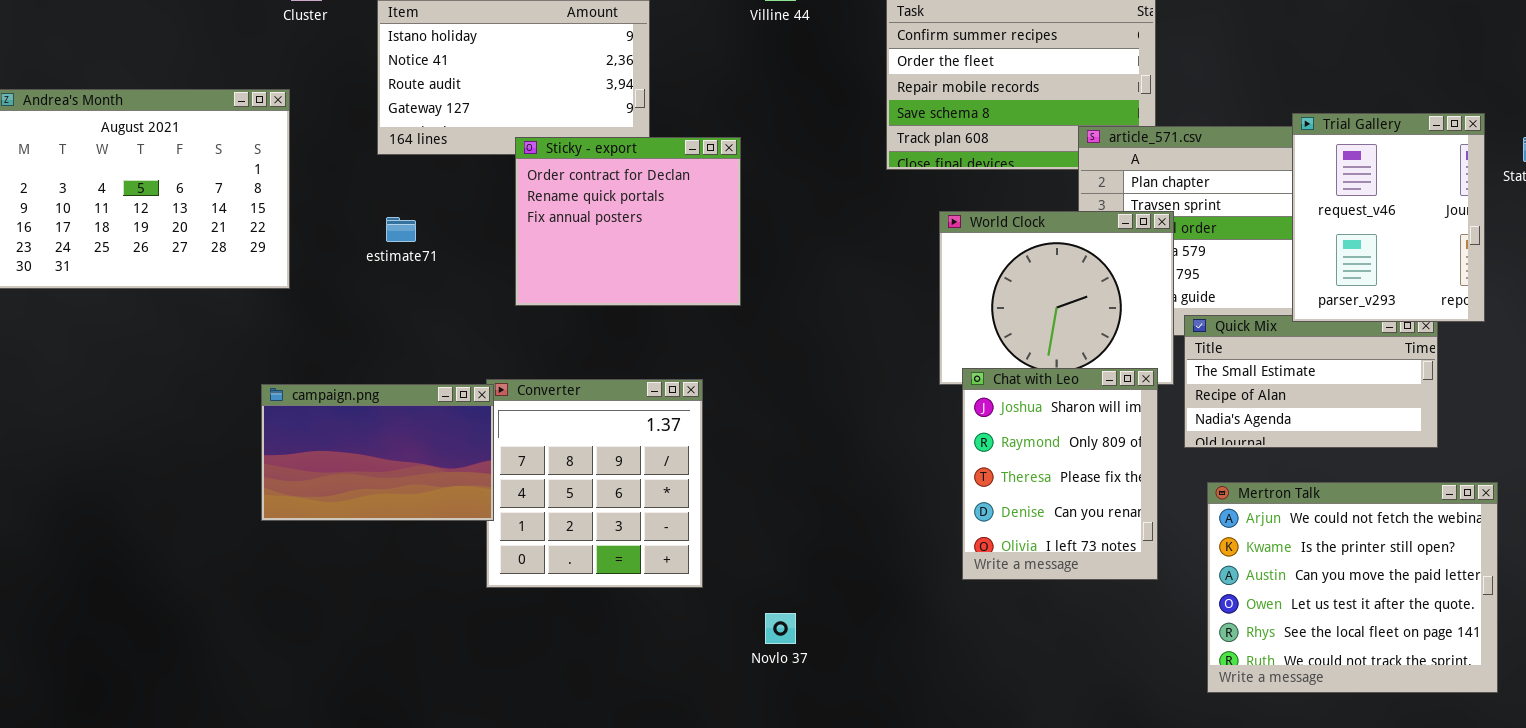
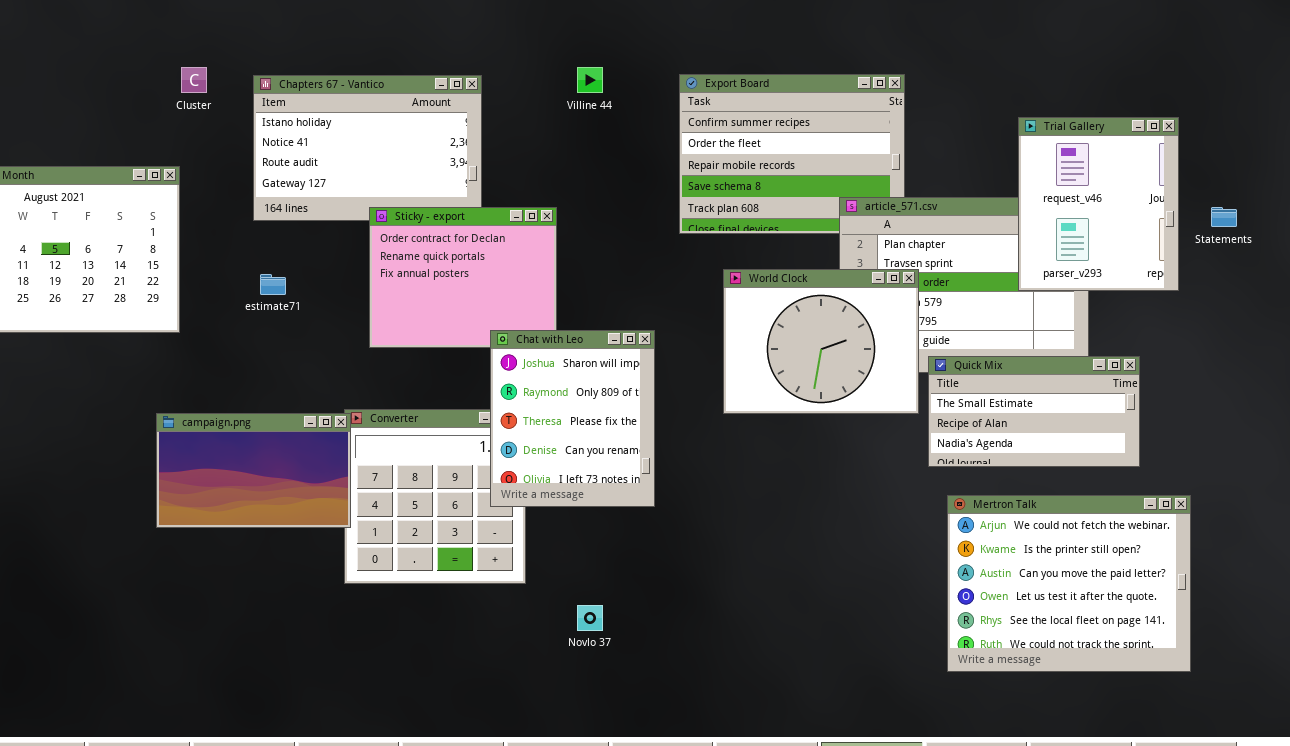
Trial Gallery: [1292,113,1485,322] -> [1018,117,1179,291], moved
Chat with Leo: [962,368,1158,580] -> [490,330,655,507], moved

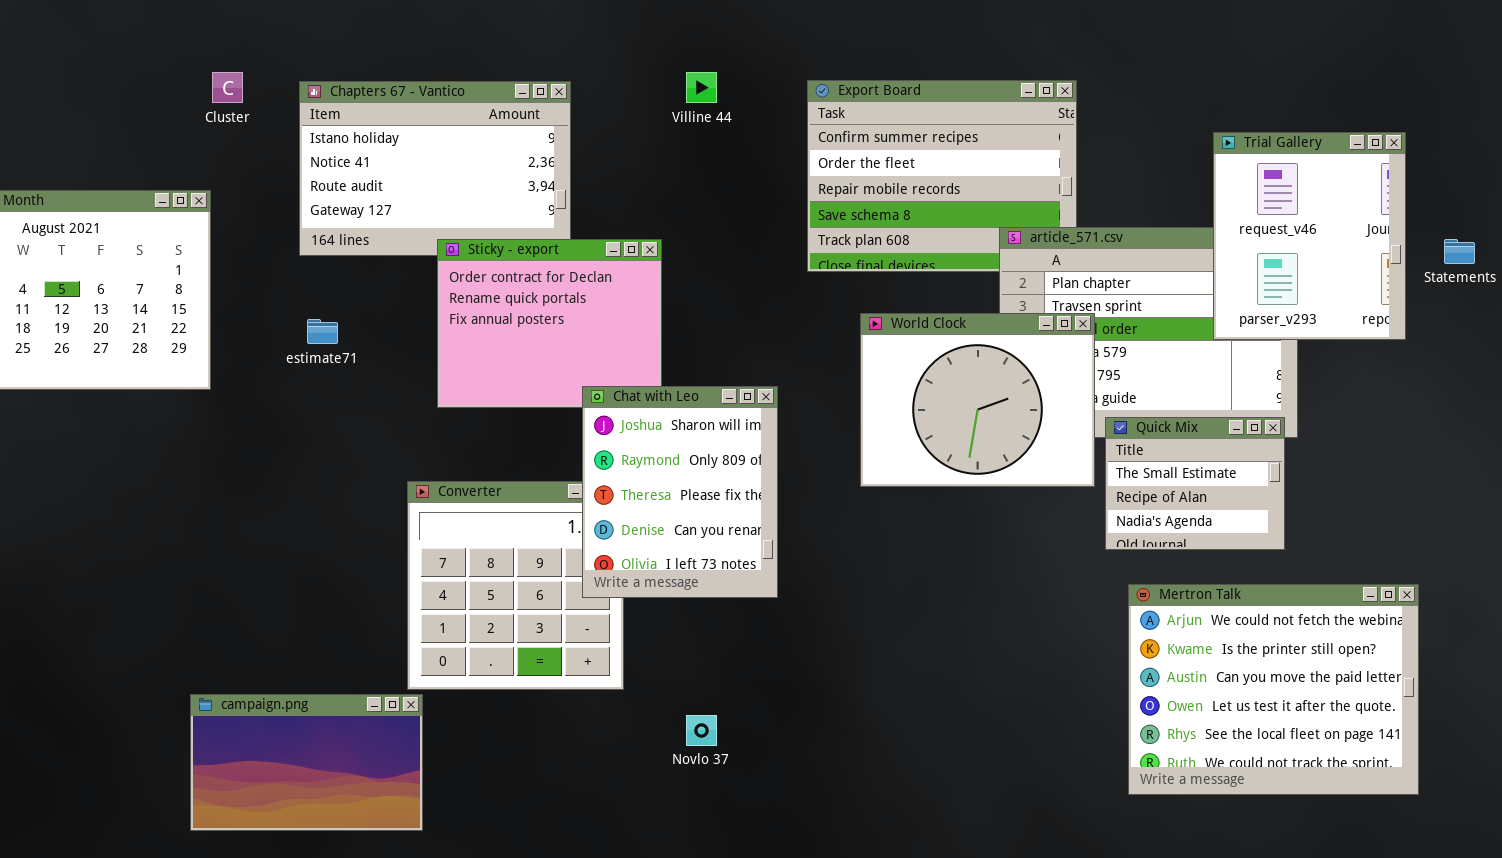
Quick Mix: [928,356,1140,467] -> [1105,417,1285,550], resized
campaign.png: [156,413,351,528] -> [190,694,423,831], moved

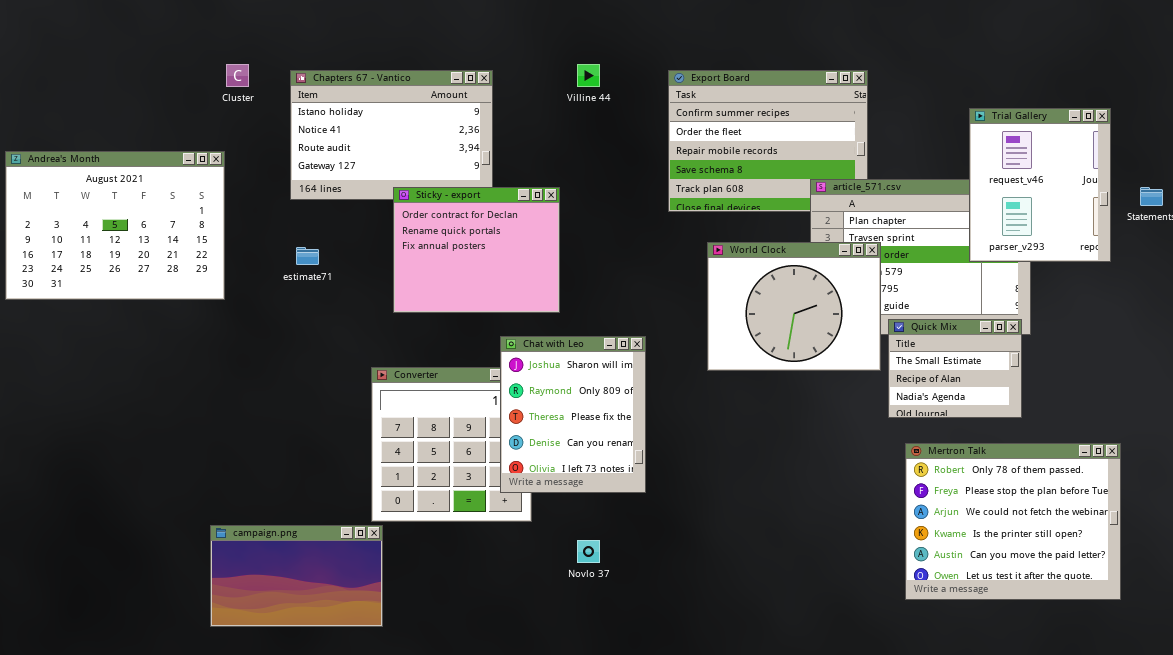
Chat with Leo: [582,386,778,598] -> [500,336,646,493], moved
Mertron Talk: [1128,584,1419,795] -> [905,443,1121,600], scrolled up 2 rows

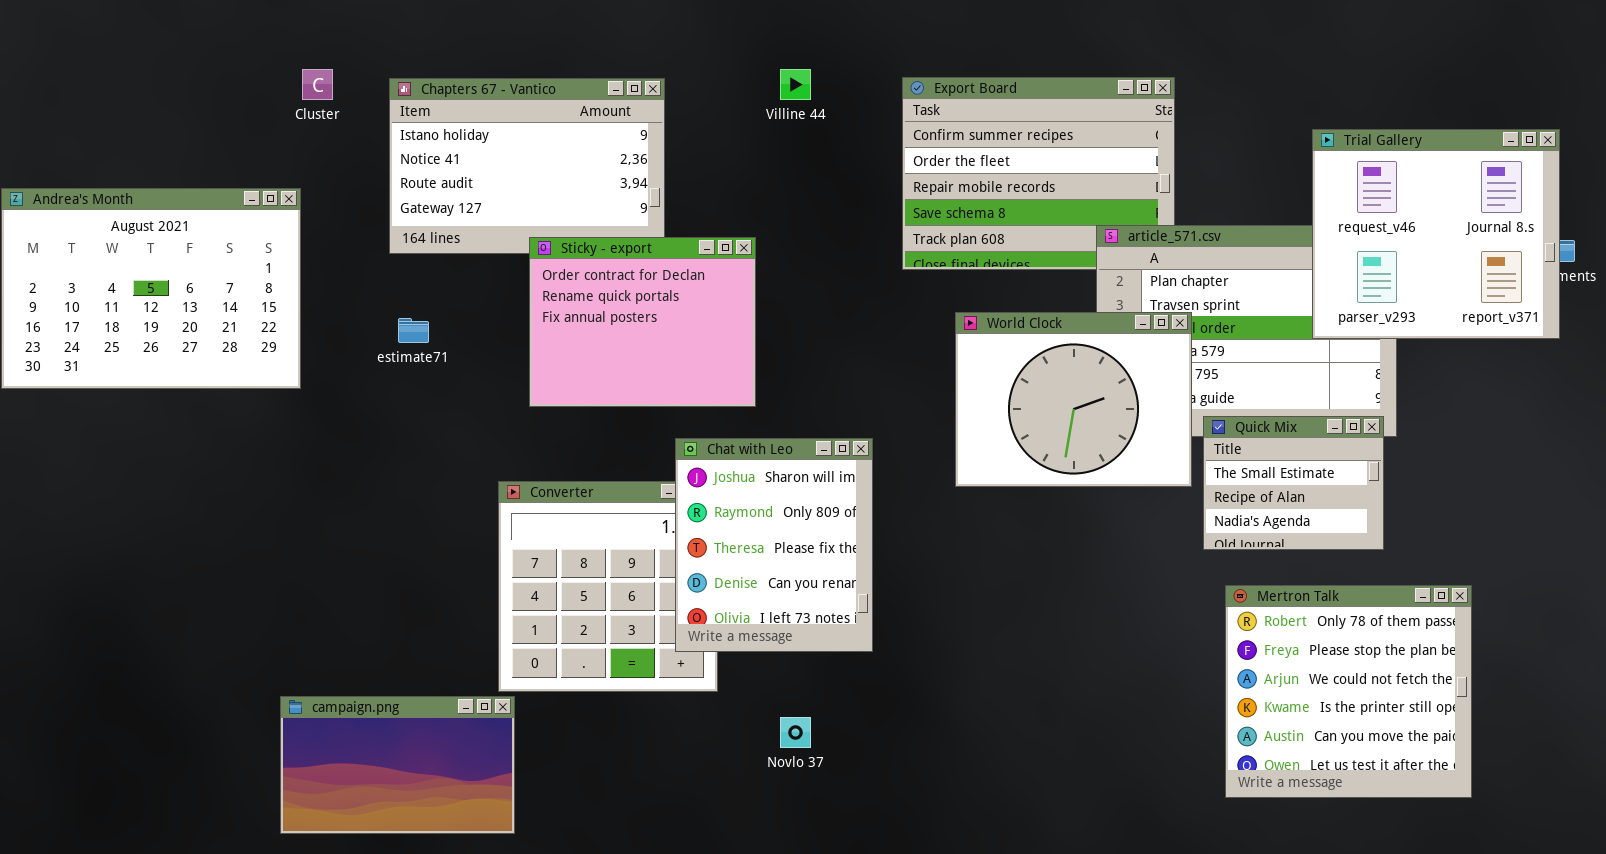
Trial Gallery: [969,108,1111,262] -> [1312,129,1560,339], resized
Mertron Talk: [905,443,1121,600] -> [1225,585,1472,798], resized

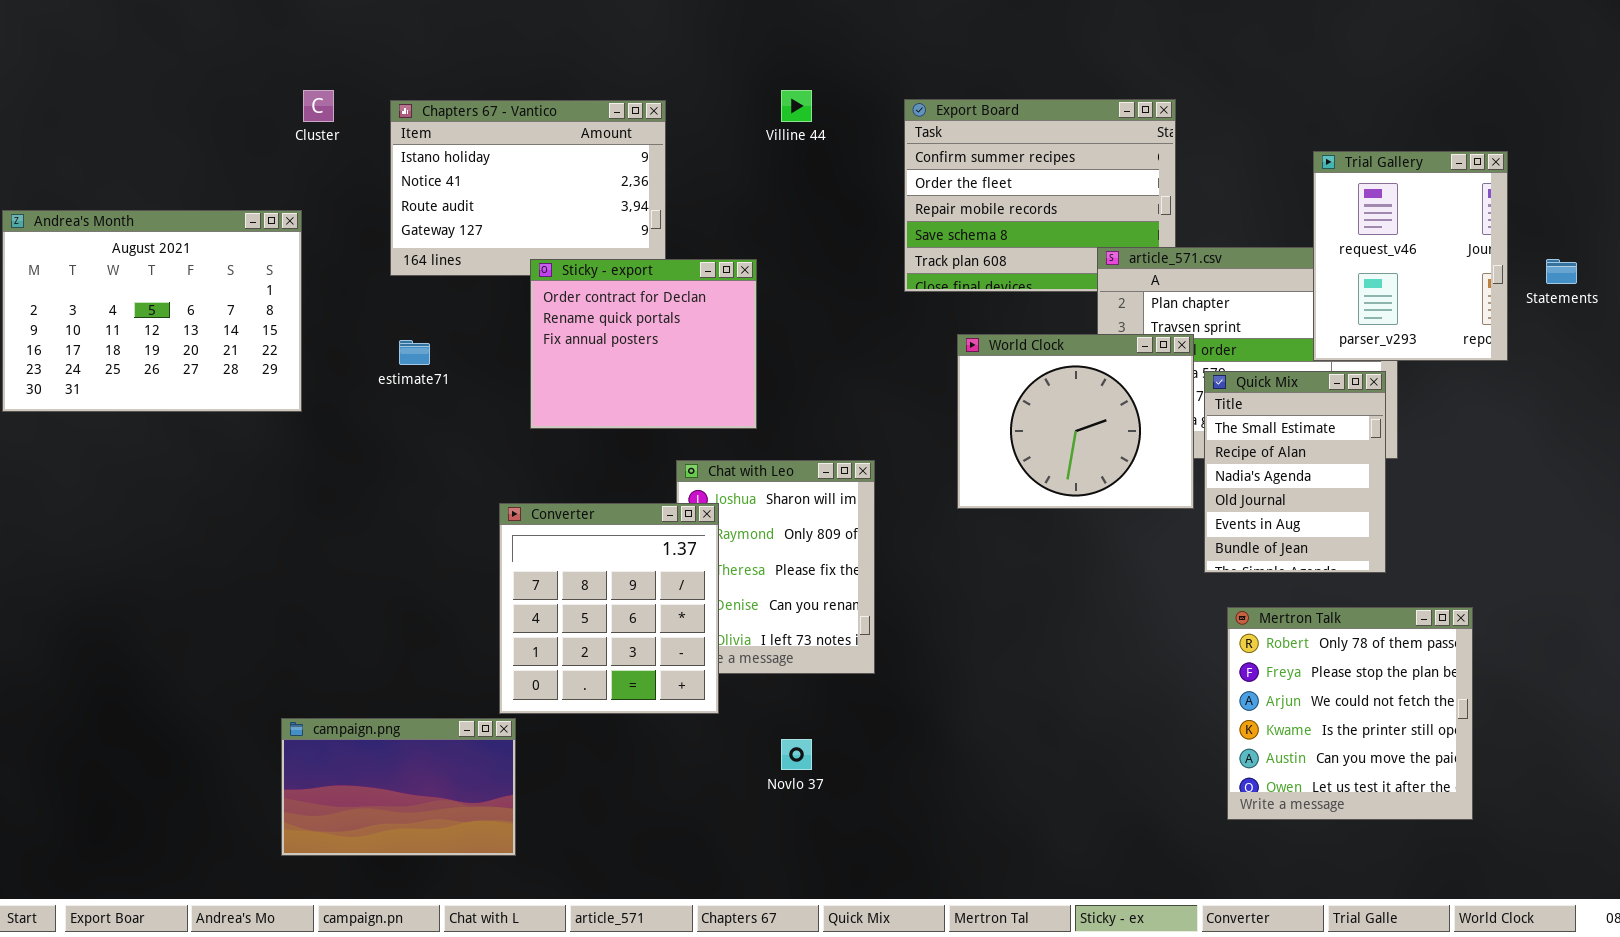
Trial Gallery: [1312,129,1560,339] -> [1313,151,1508,361], resized
Quick Mix: [1203,416,1384,550] -> [1204,371,1386,573], resized
Converter: [498,481,718,692] -> [499,503,719,714], raised

